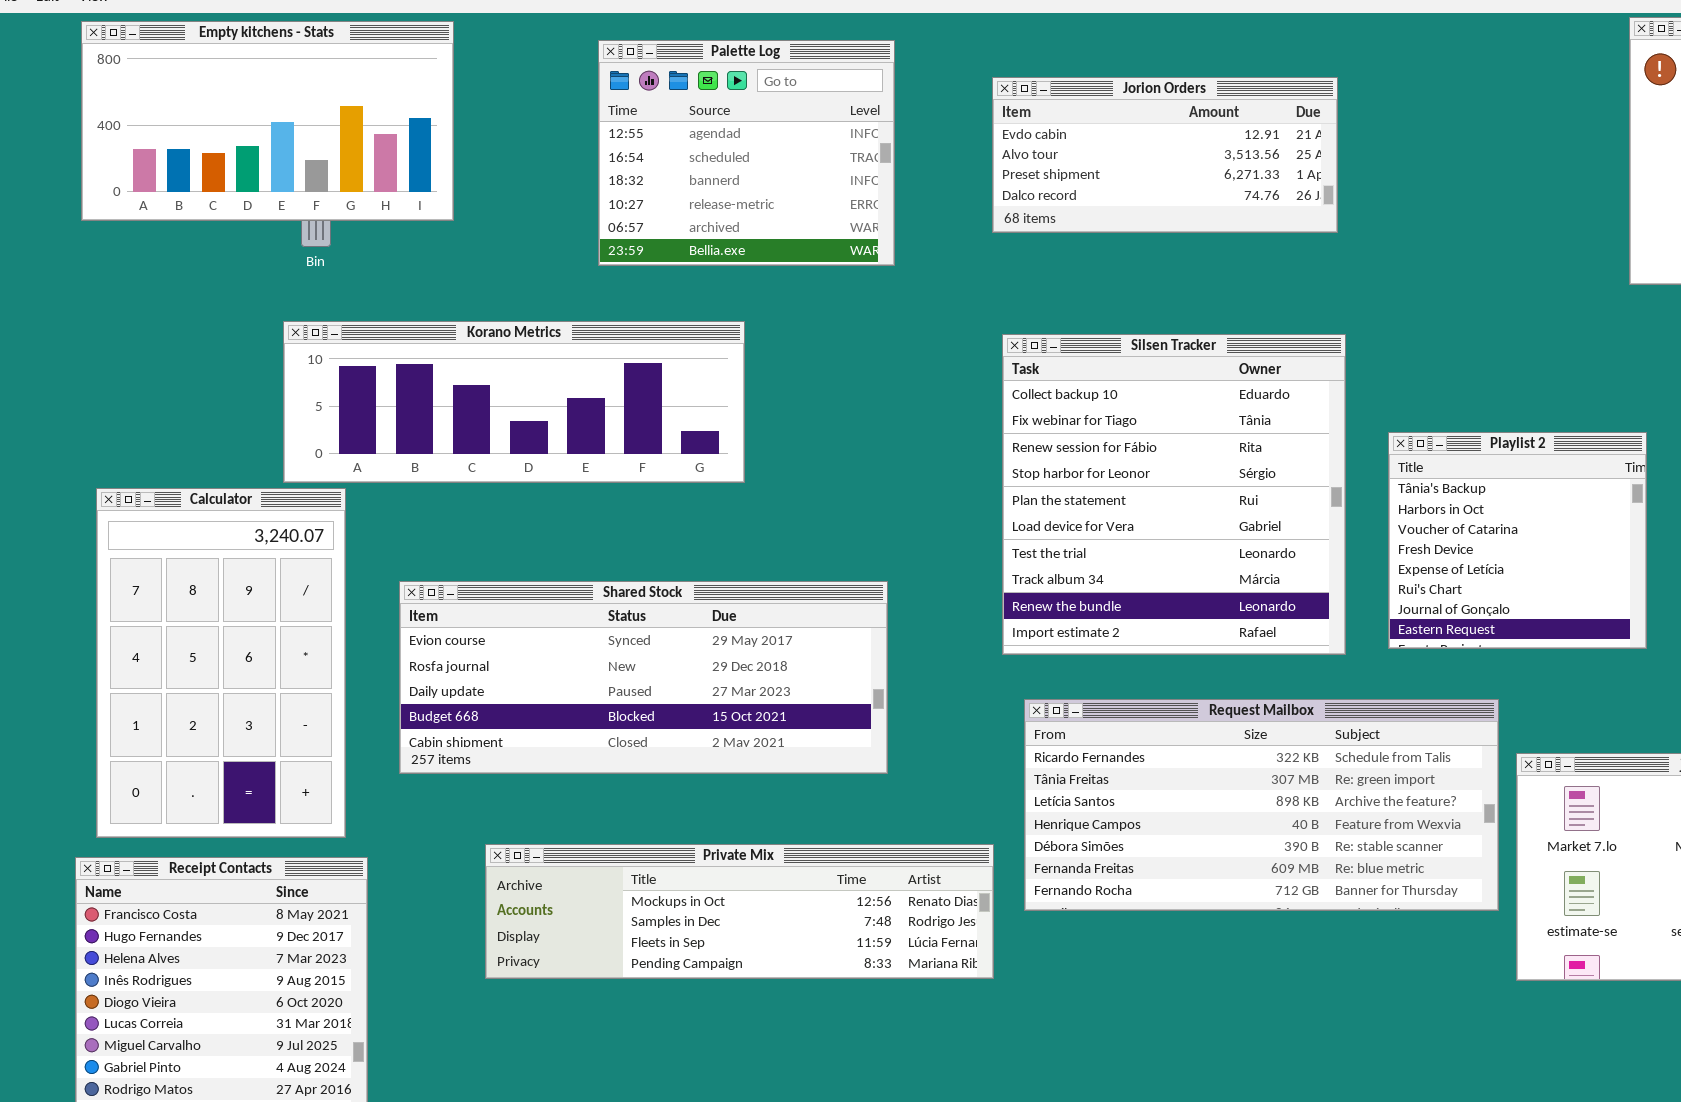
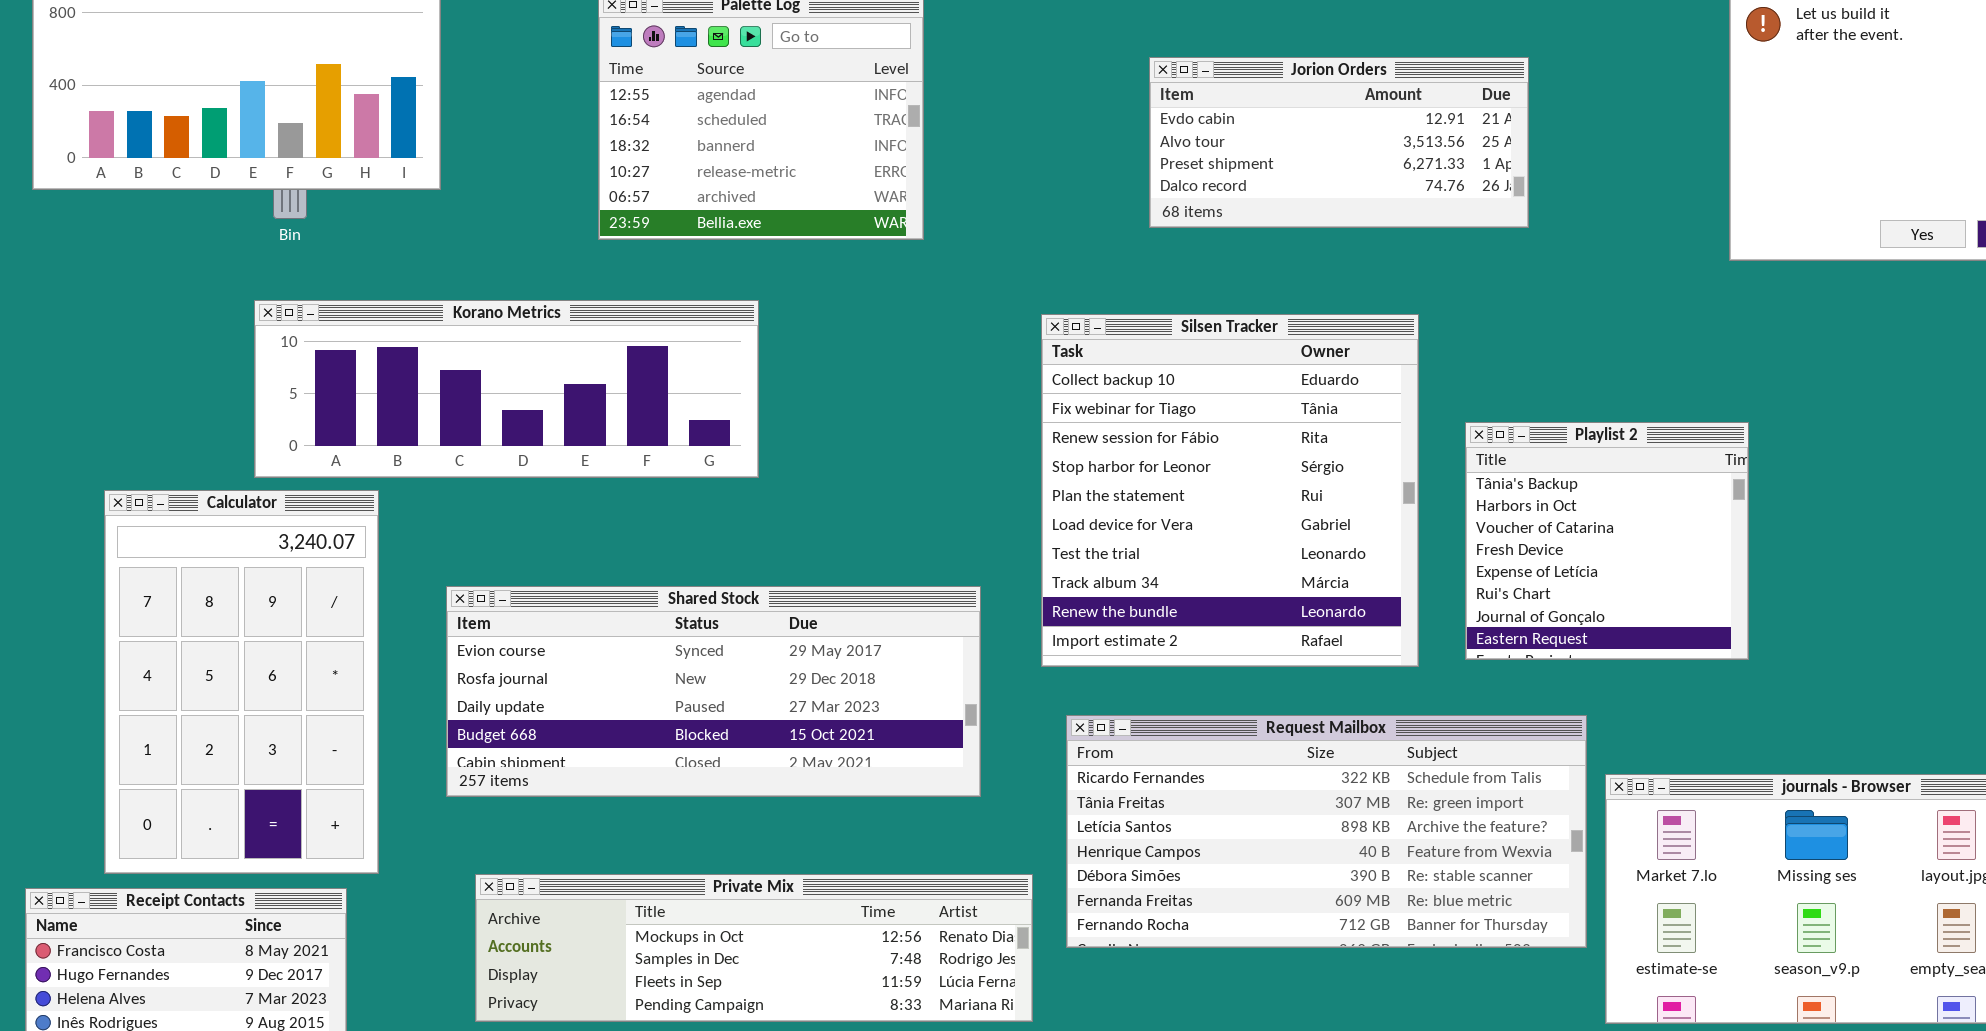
Jorion Orders: [992,77,1338,233] -> [1149,57,1529,228], moved
Calculator: [96,488,346,838] -> [104,490,379,874], moved
Shared Stock: [399,581,888,774] -> [446,586,981,797], moved

